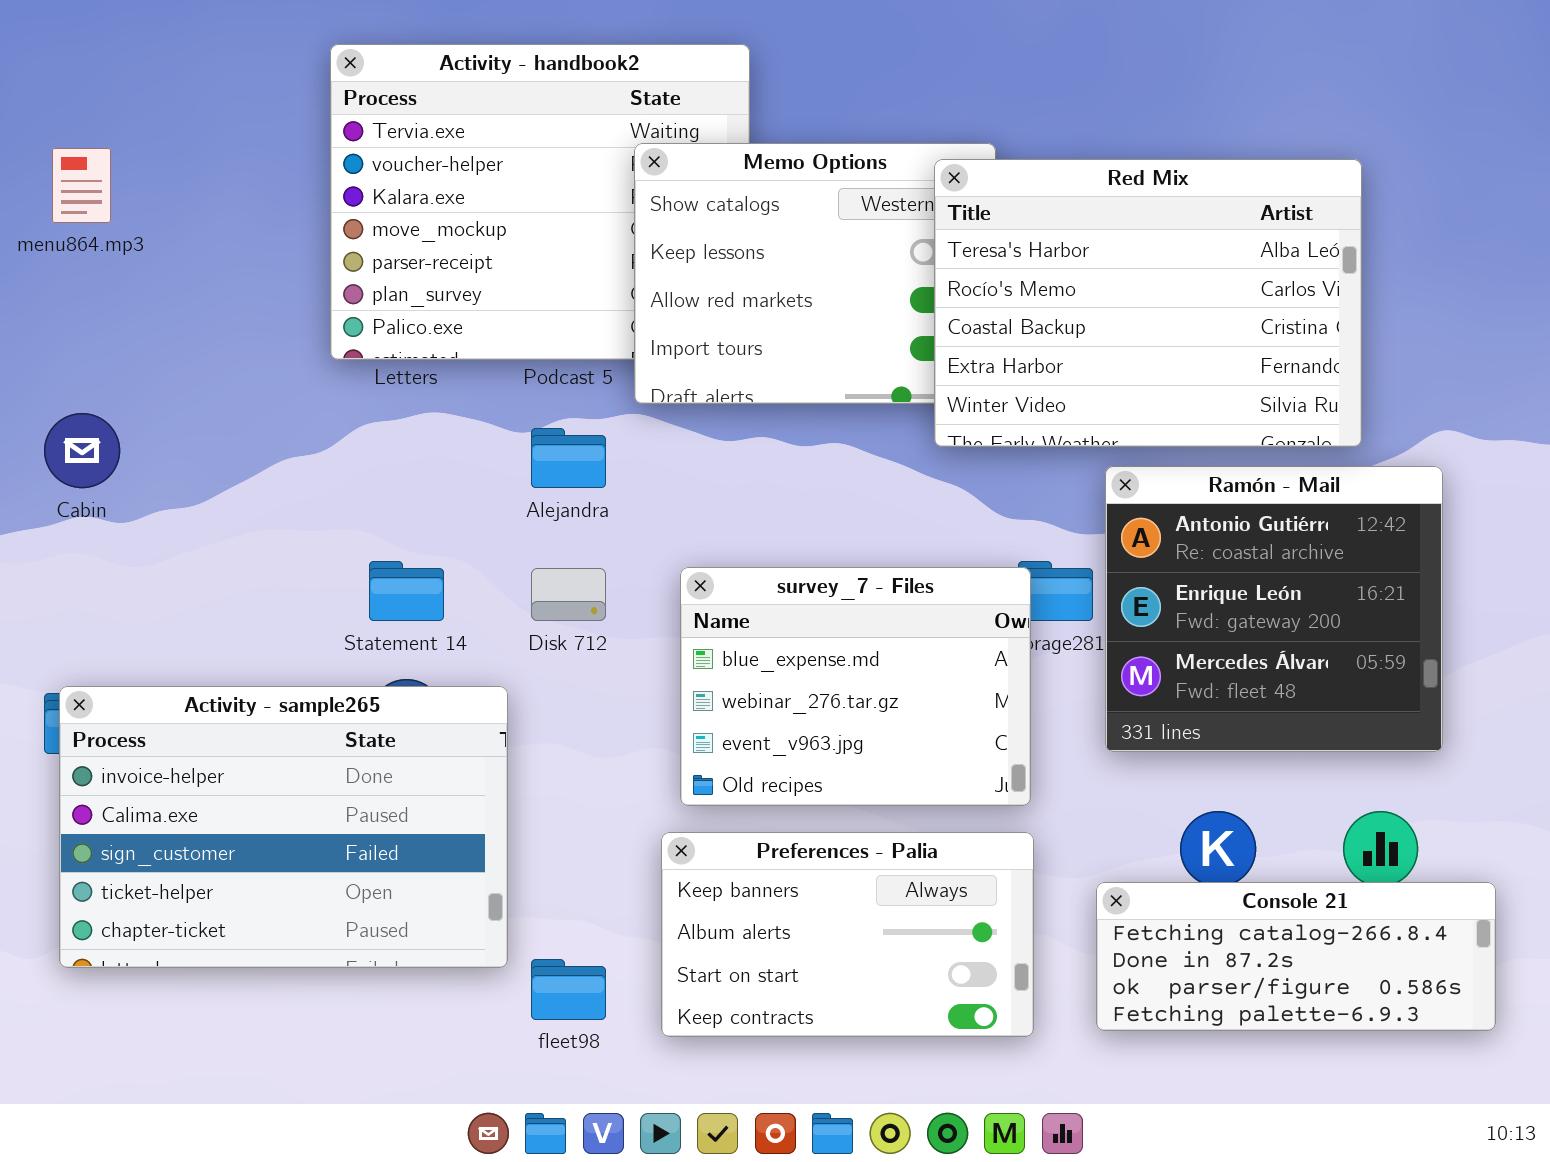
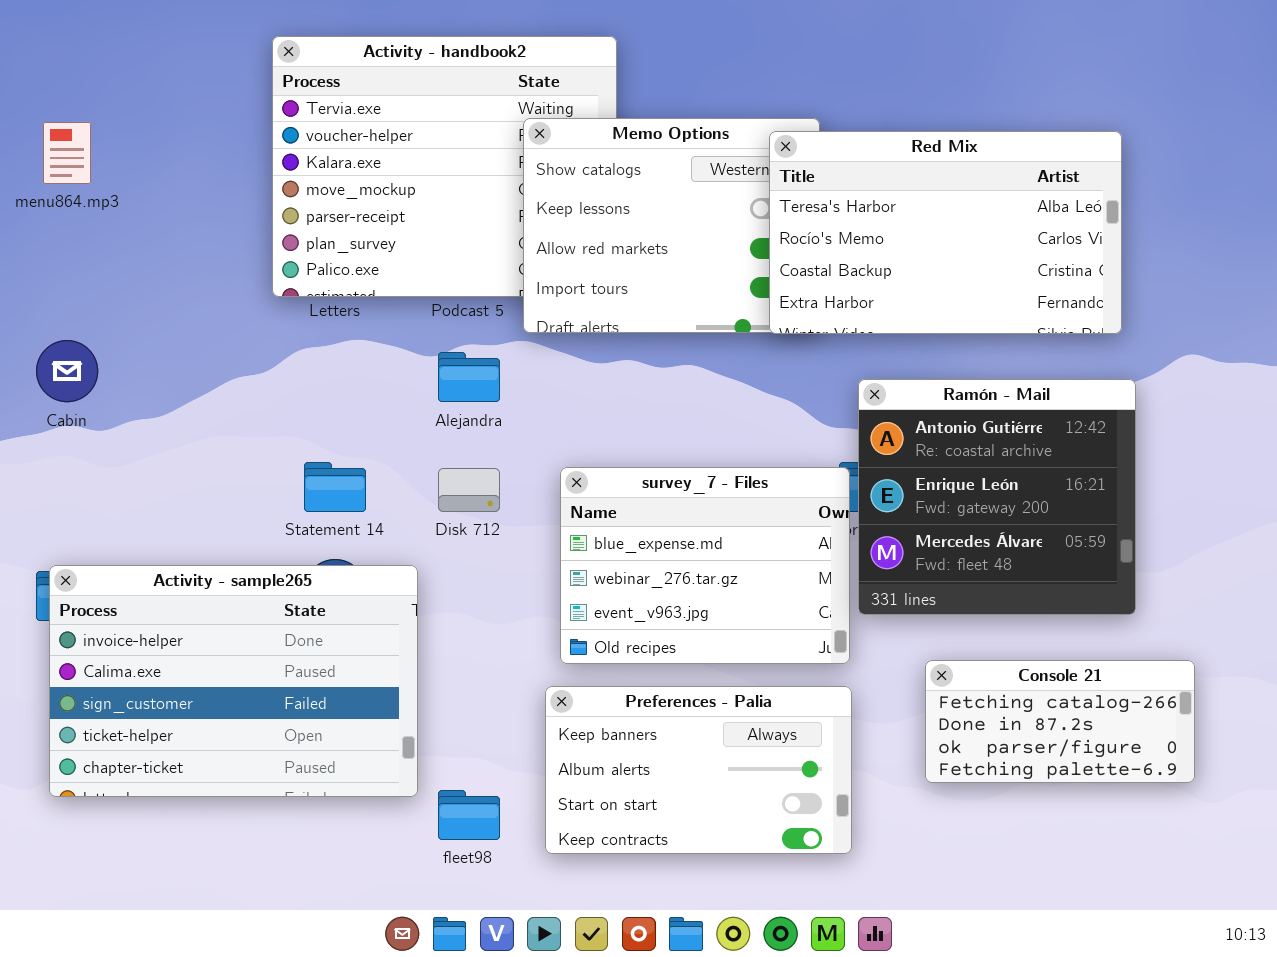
Red Mix: [934,159,1362,447] -> [769,131,1122,334], resized
Ramón - Mail: [1105,466,1443,752] -> [858,379,1136,615], moved
Console 21: [1096,882,1496,1031] -> [925,660,1195,783], moved, resized

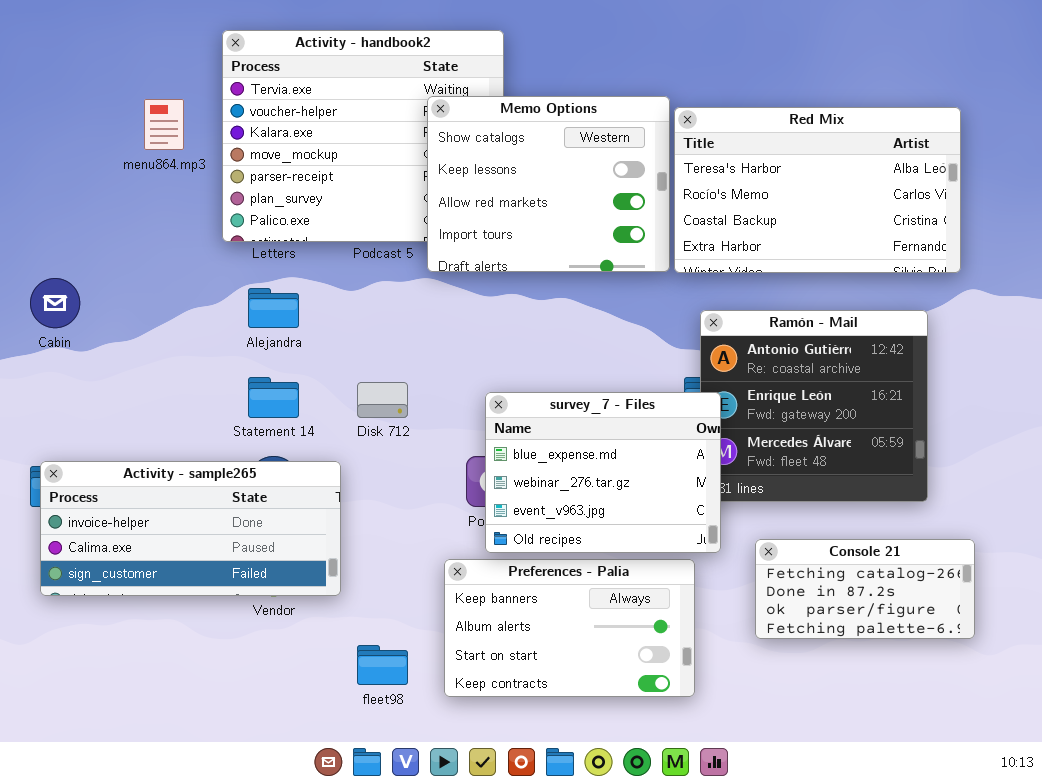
menu864.mp3: [43,122,91,184] -> [144,99,184,150], moved
Red Mix: [769,131,1122,334] -> [674,107,961,273], moved
Alejandra: [438,352,500,402] -> [248,288,299,328], moved
survey_7 - Files: [560,467,850,664] -> [485,392,721,553], moved
Activity - sample265: [49,565,418,797] -> [40,461,341,596], resized

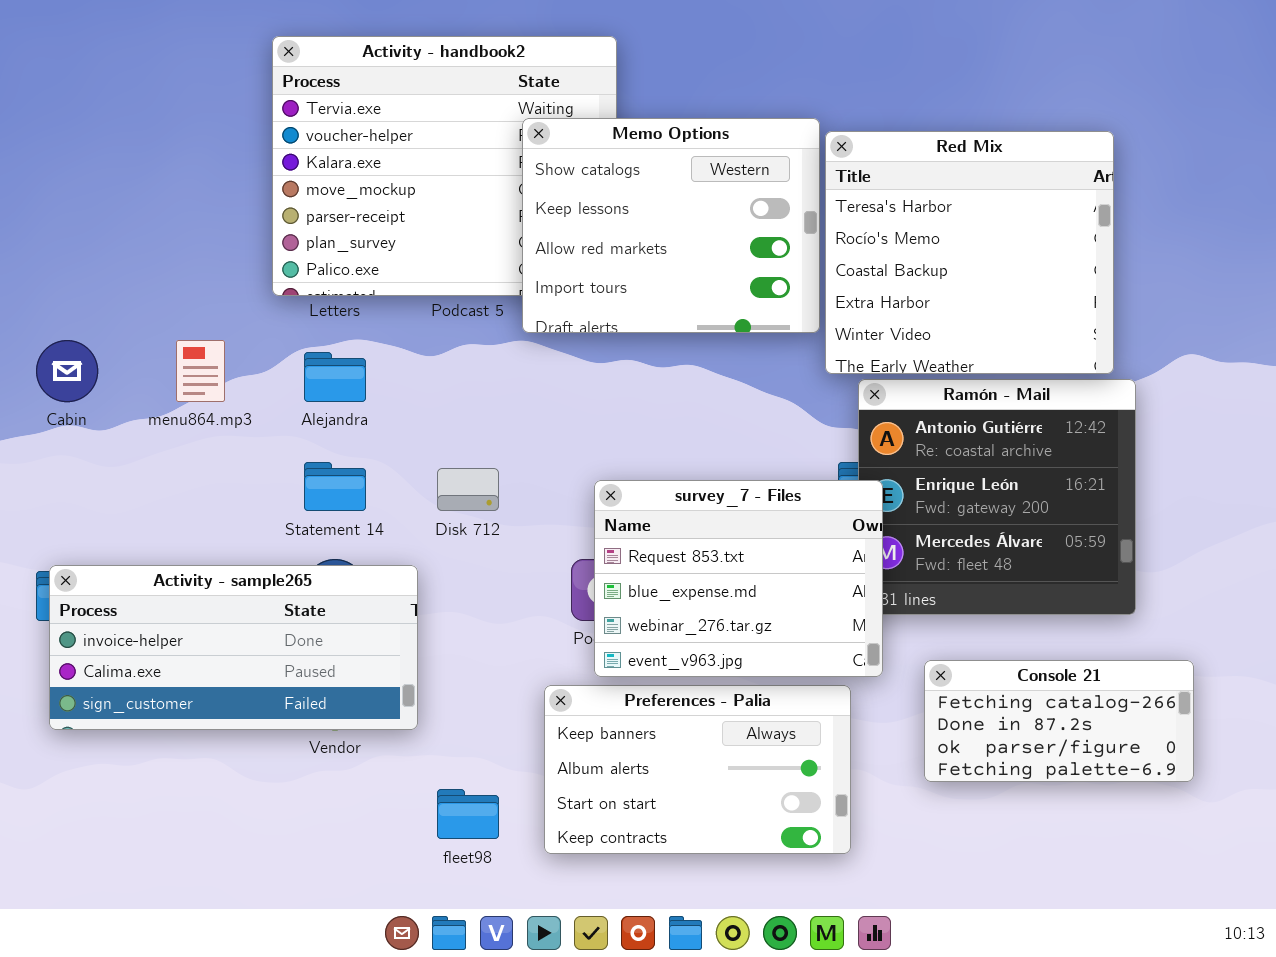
menu864.mp3: [144,99,184,150] -> [176,340,225,402], moved
Red Mix: [674,107,961,273] -> [825,131,1114,374], resized
survey_7 - Files: [485,392,721,553] -> [594,480,883,677], scrolled up 1 row

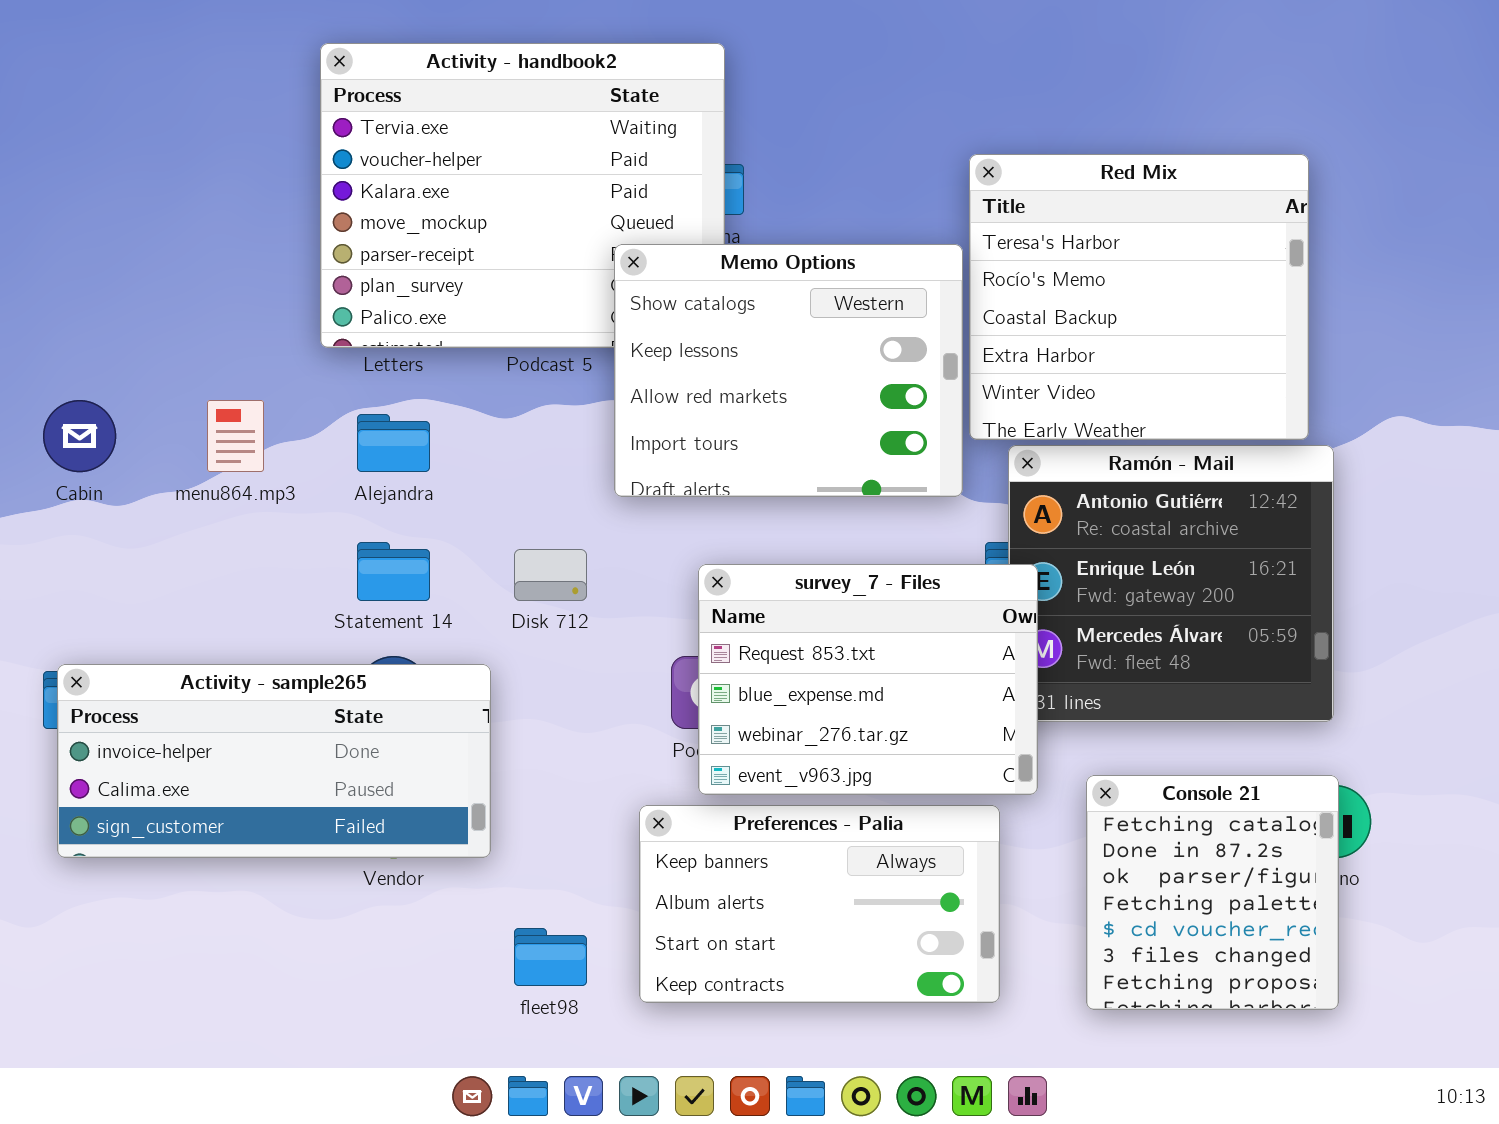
Memo Options: [522,118,820,333] -> [614,244,963,497], moved
Console 21: [924,660,1194,782] -> [1086,775,1339,1010], resized

